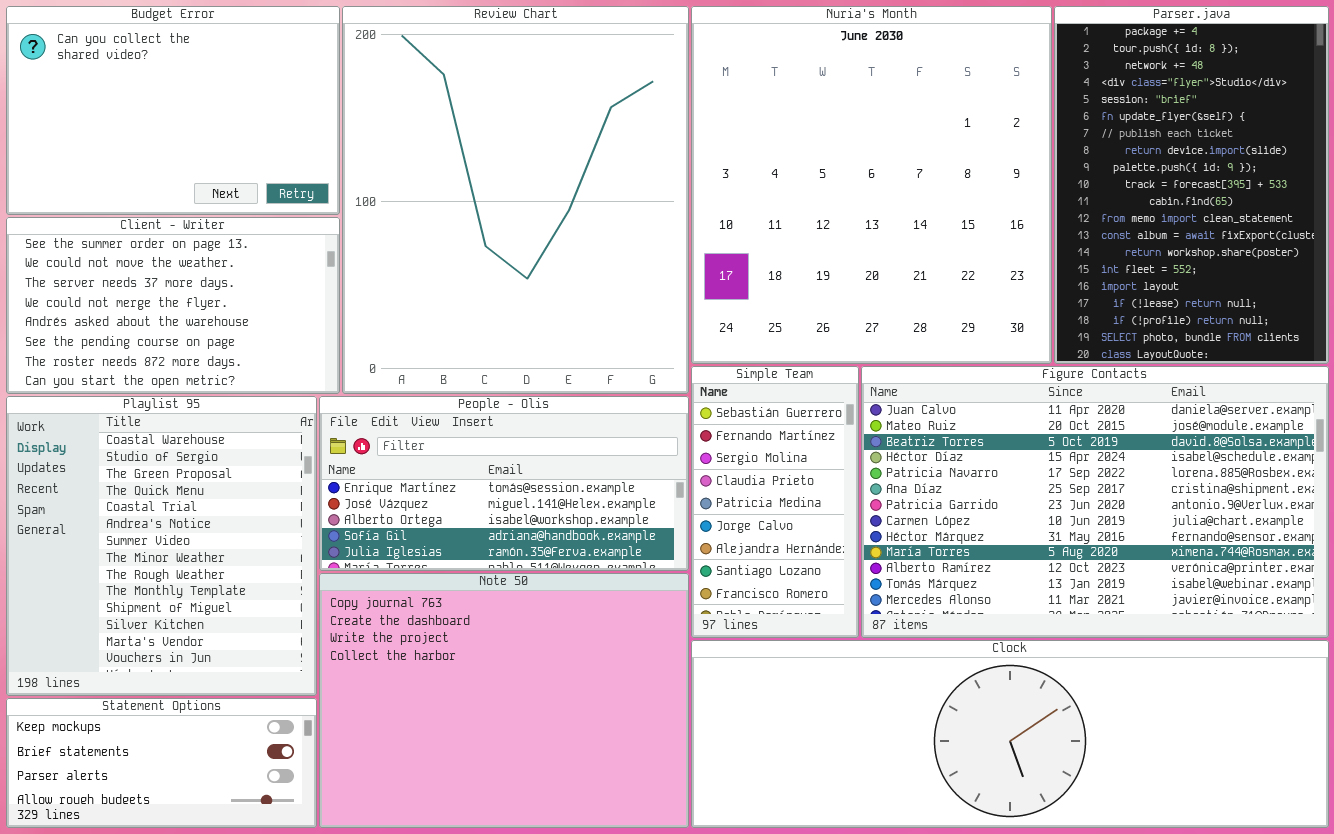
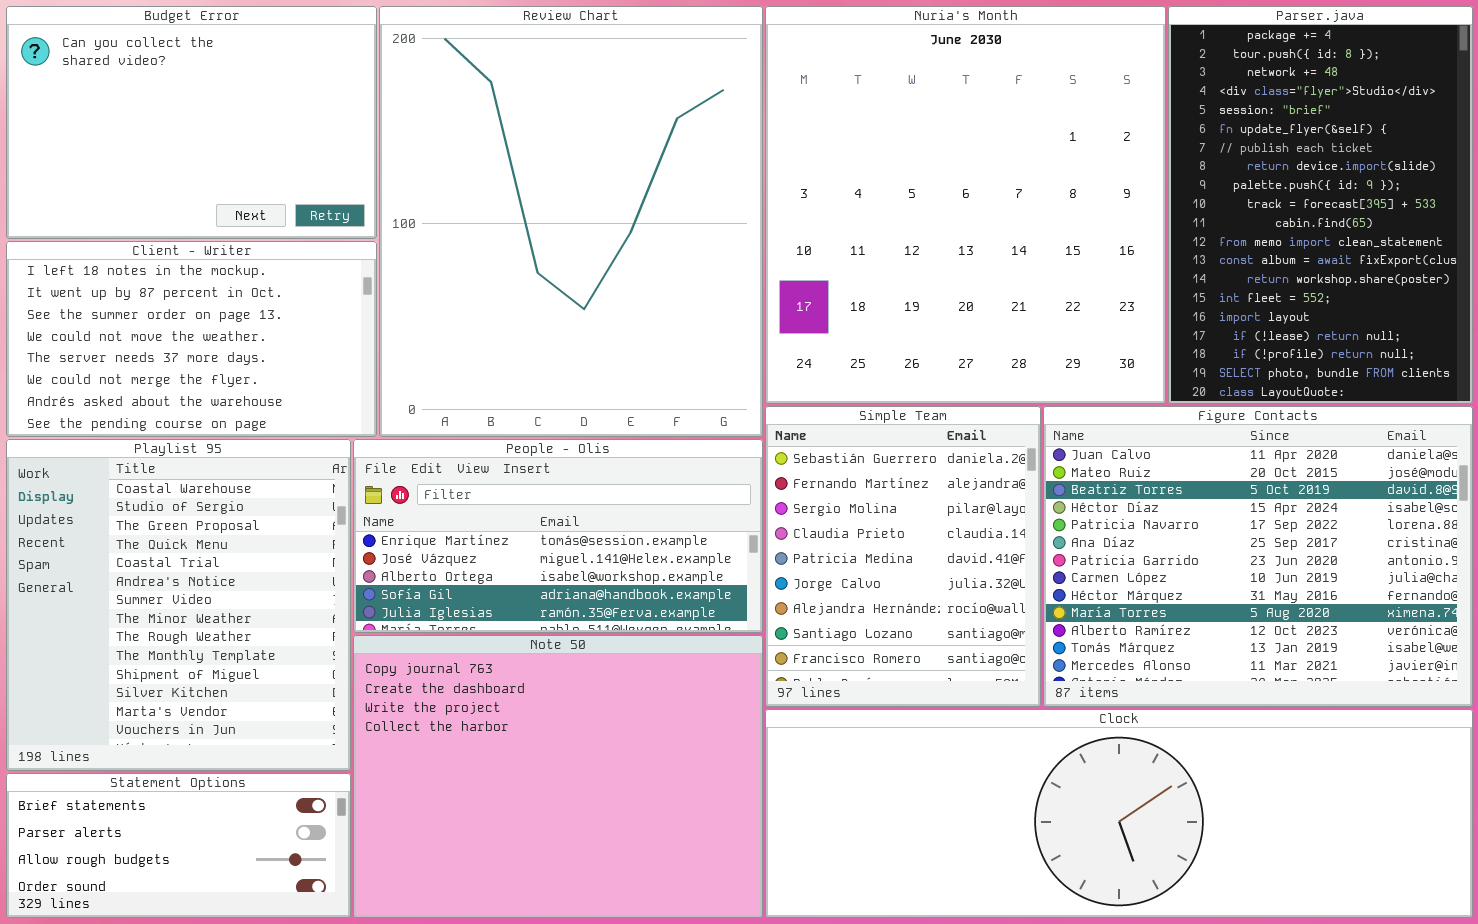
Client - Writer: [6,217,340,394] -> [6,241,377,437], scrolled up 2 rows
Simple Team: [691,366,859,638] -> [765,406,1041,707], resized
Figure Contacts: [861,366,1329,638] -> [1043,406,1473,707], resized
Statement Options: [6,698,317,828] -> [6,773,351,918], scrolled down 1 row

